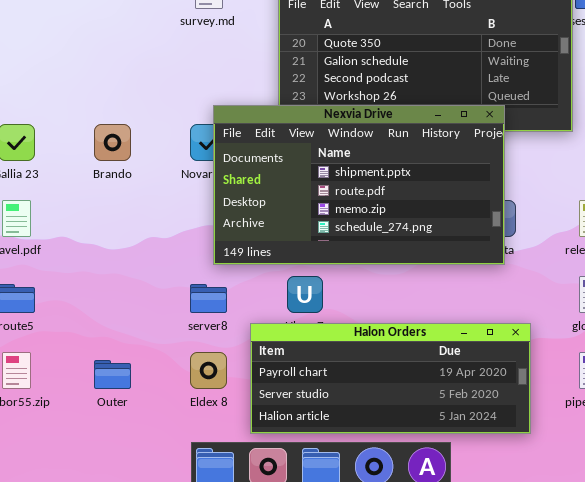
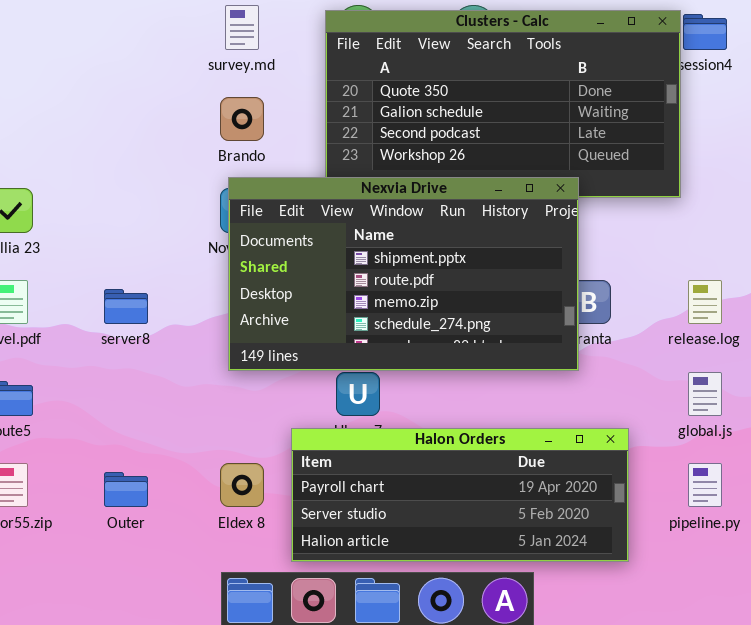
Nexvia Drive: [213,105,505,265] -> [228,177,579,371], moved
Brando: [94,124,131,161] -> [220,97,264,141], moved
server8: [190,284,227,313] -> [104,289,148,324], moved

